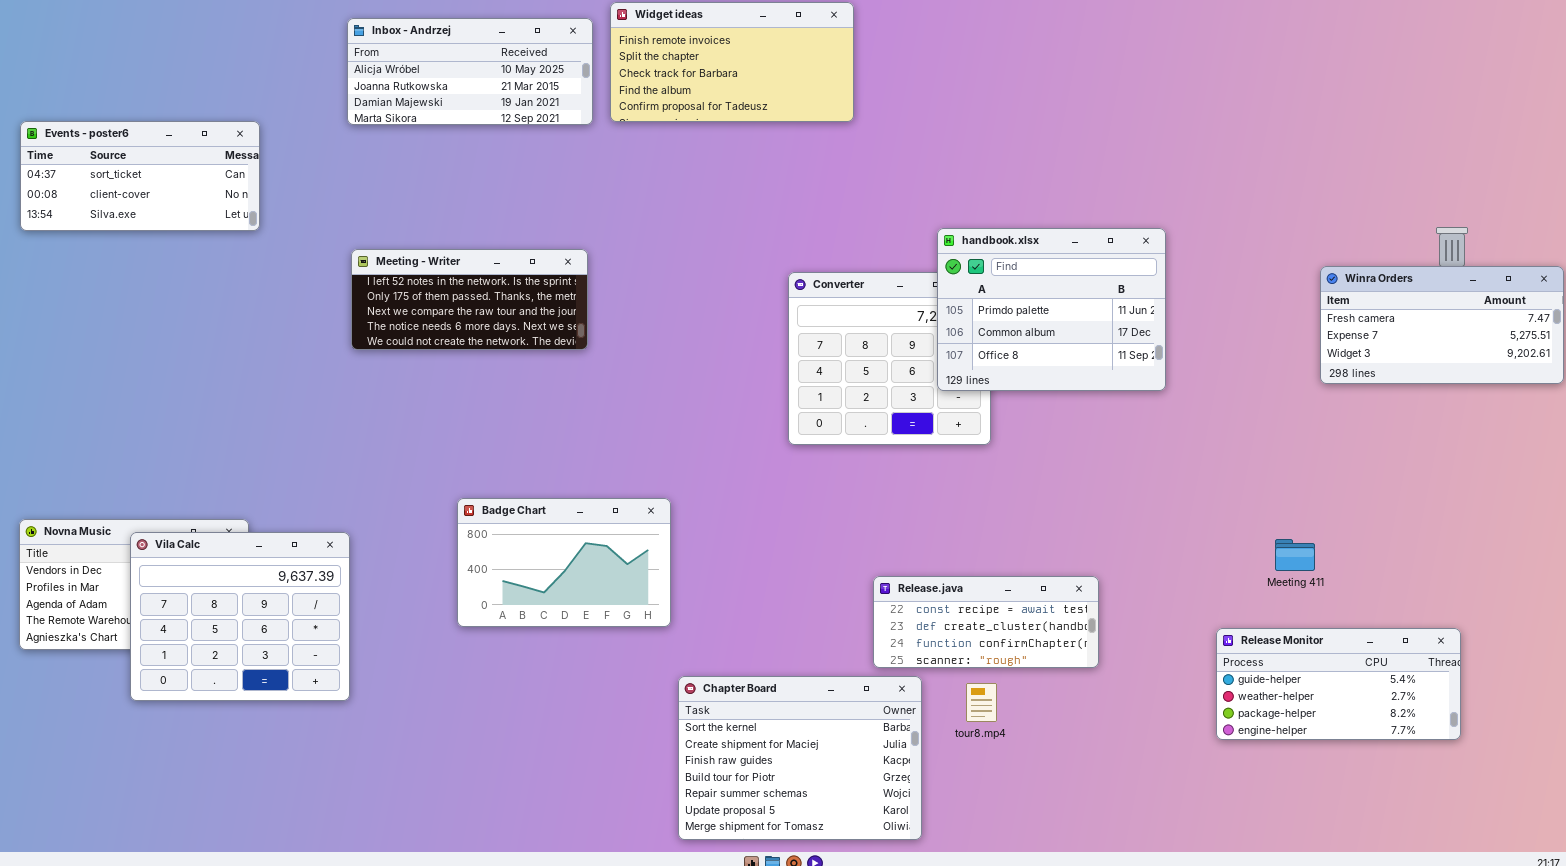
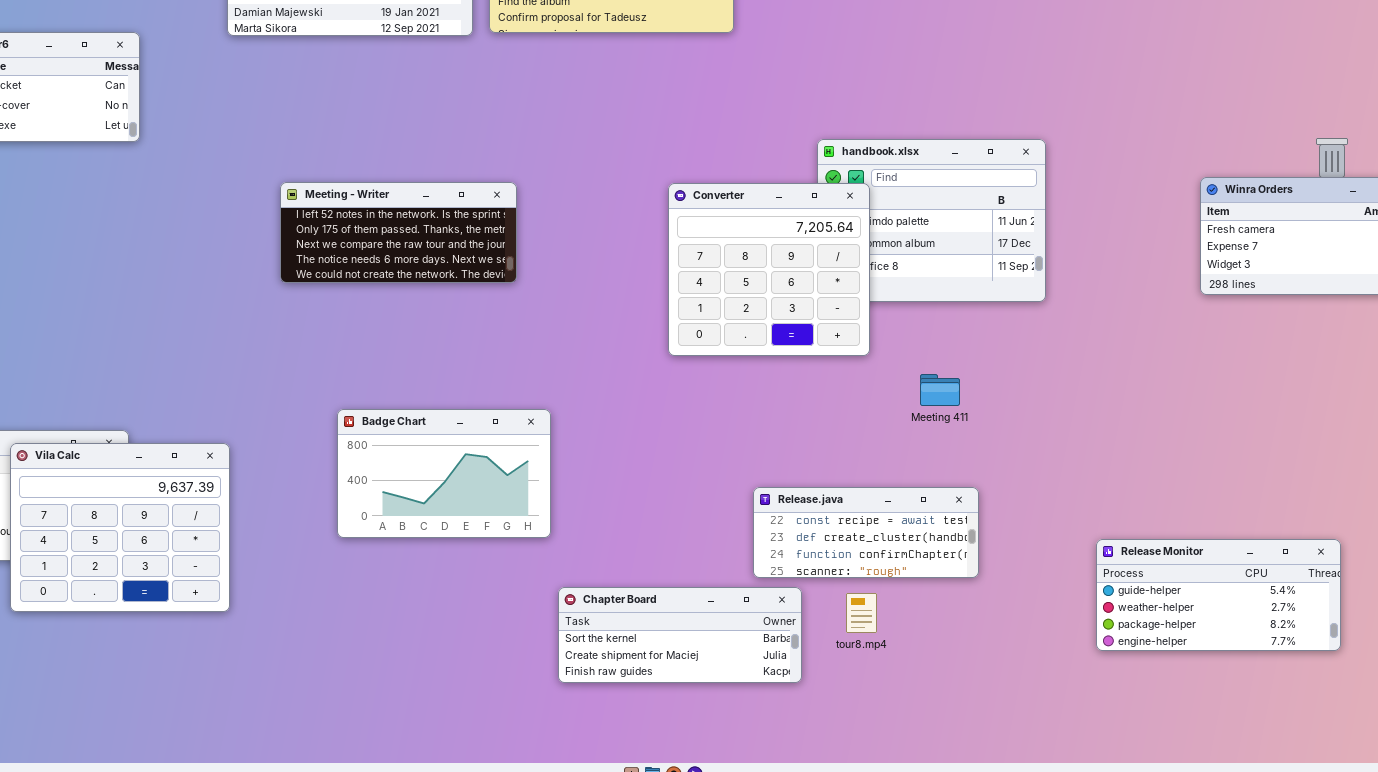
Meeting - Writer: [351,249,588,350] -> [280,182,517,283], moved
Converter: [788,272,991,445] -> [668,183,870,356], raised
Meeting 411: [1275,539,1315,571] -> [920,374,960,406], moved
Chapter Board: [678,676,922,840] -> [558,587,802,683], resized

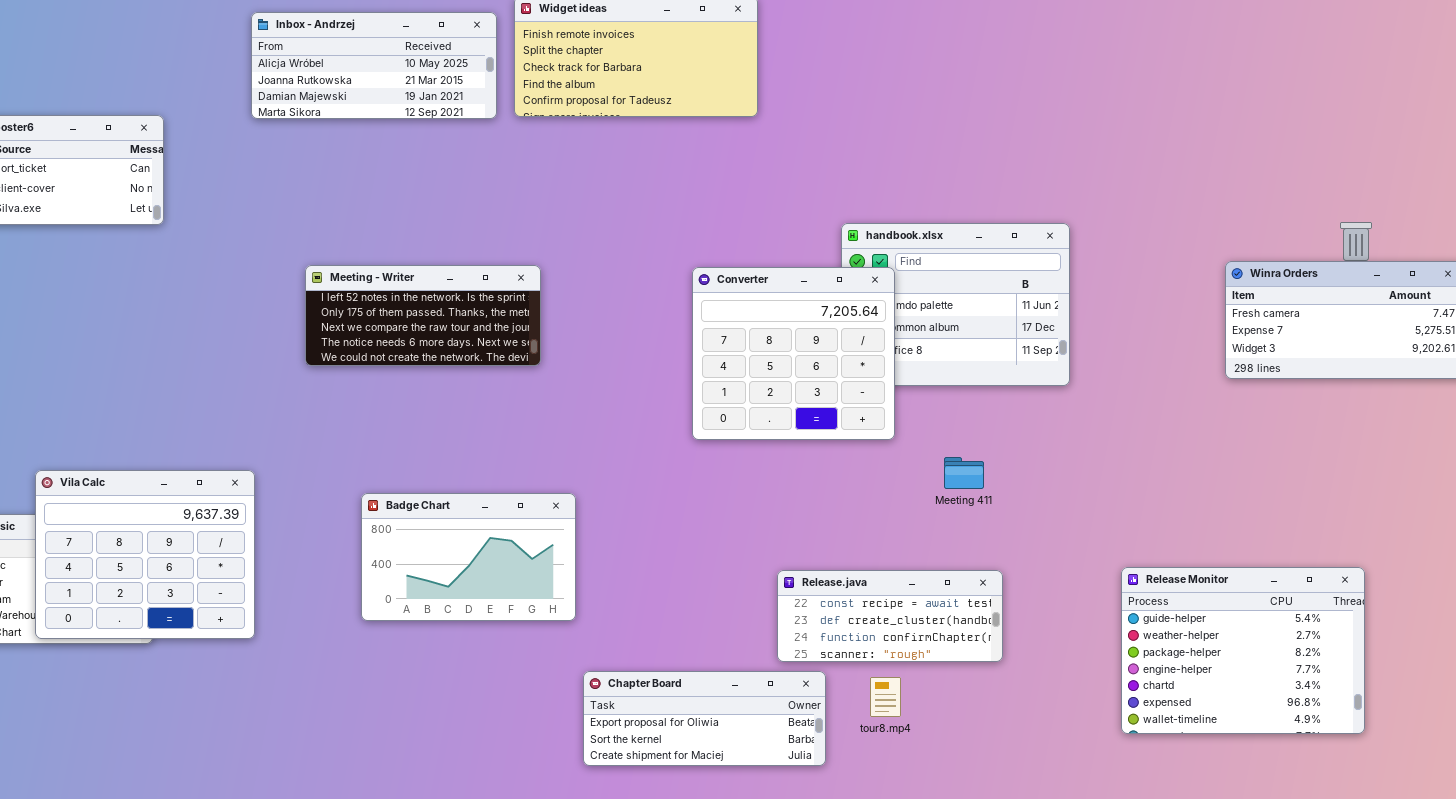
Vila Calc: [10,443,230,612] -> [35,470,255,639], moved
Release Monitor: [1096,539,1341,651] -> [1121,567,1365,734], resized
Chapter Board: [558,587,802,683] -> [583,671,826,766], scrolled up 1 row

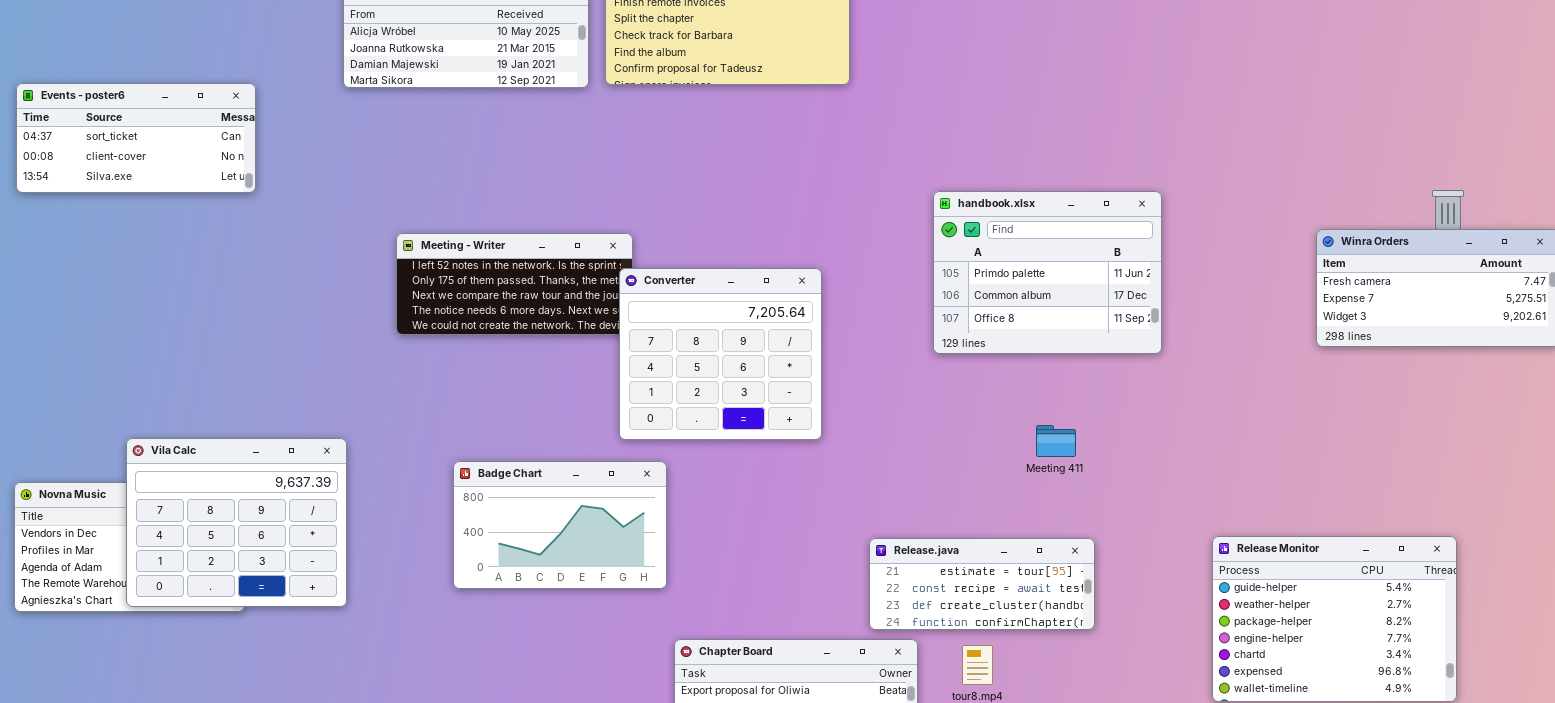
Converter: [692,267,895,440] -> [619,268,822,440], moved
Release.java: [777,570,1003,662] -> [869,538,1095,630], scrolled up 1 row

